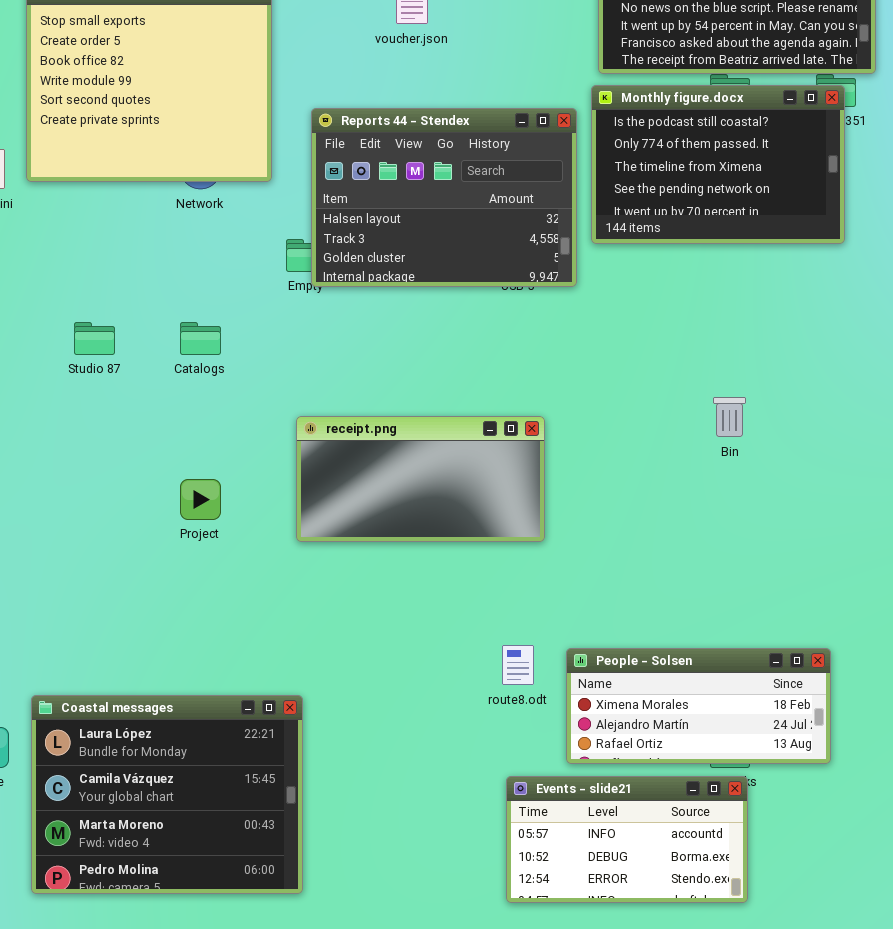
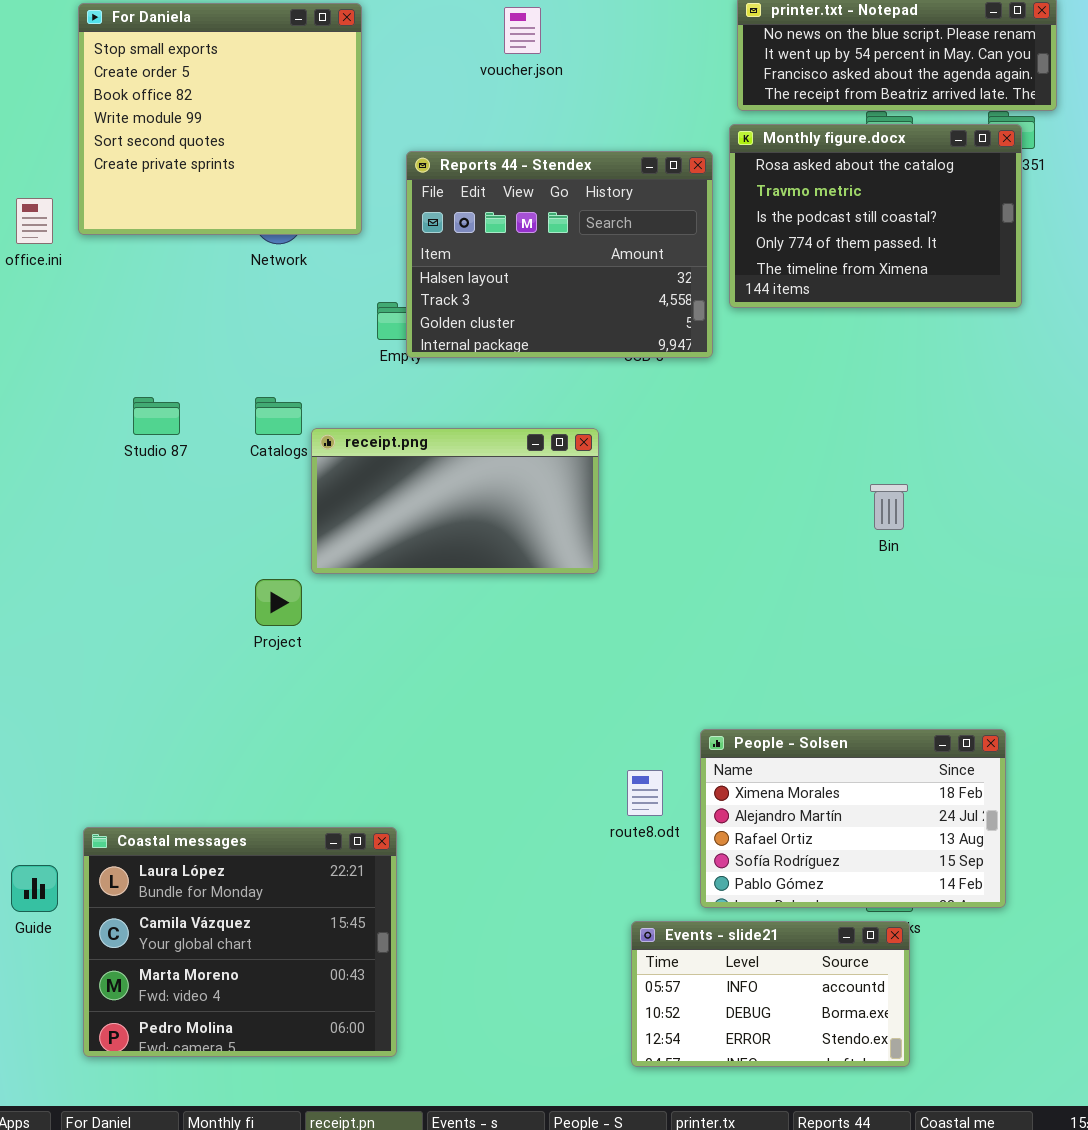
Monthly figure.docx: [591,85,845,244] -> [729,124,1022,308], scrolled up 2 rows
receipt.png: [296,416,545,542] -> [311,428,599,574], moved
People - Solsen: [566,648,831,764] -> [700,729,1006,908], resized

